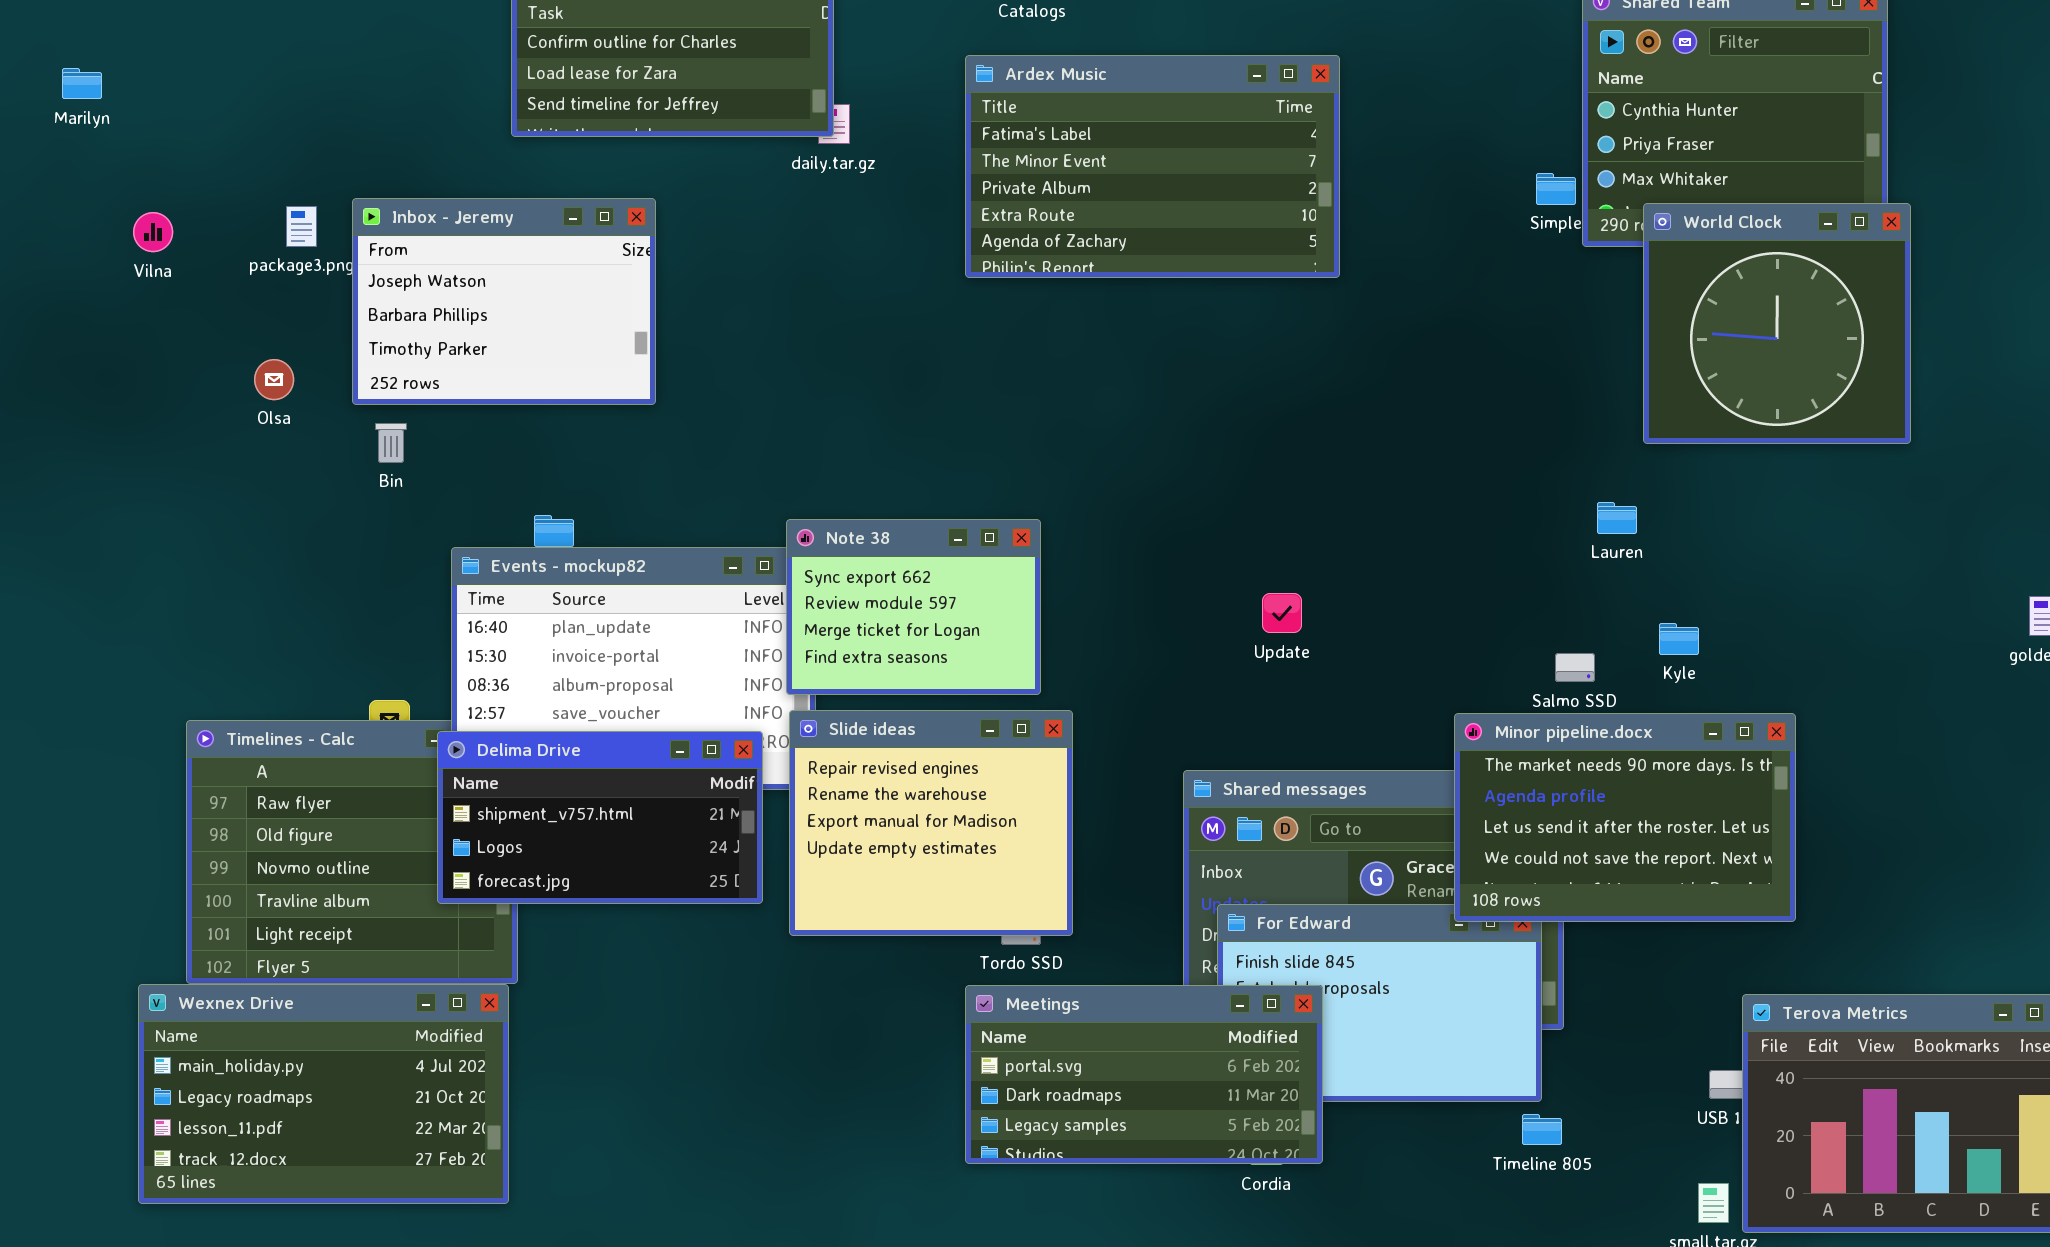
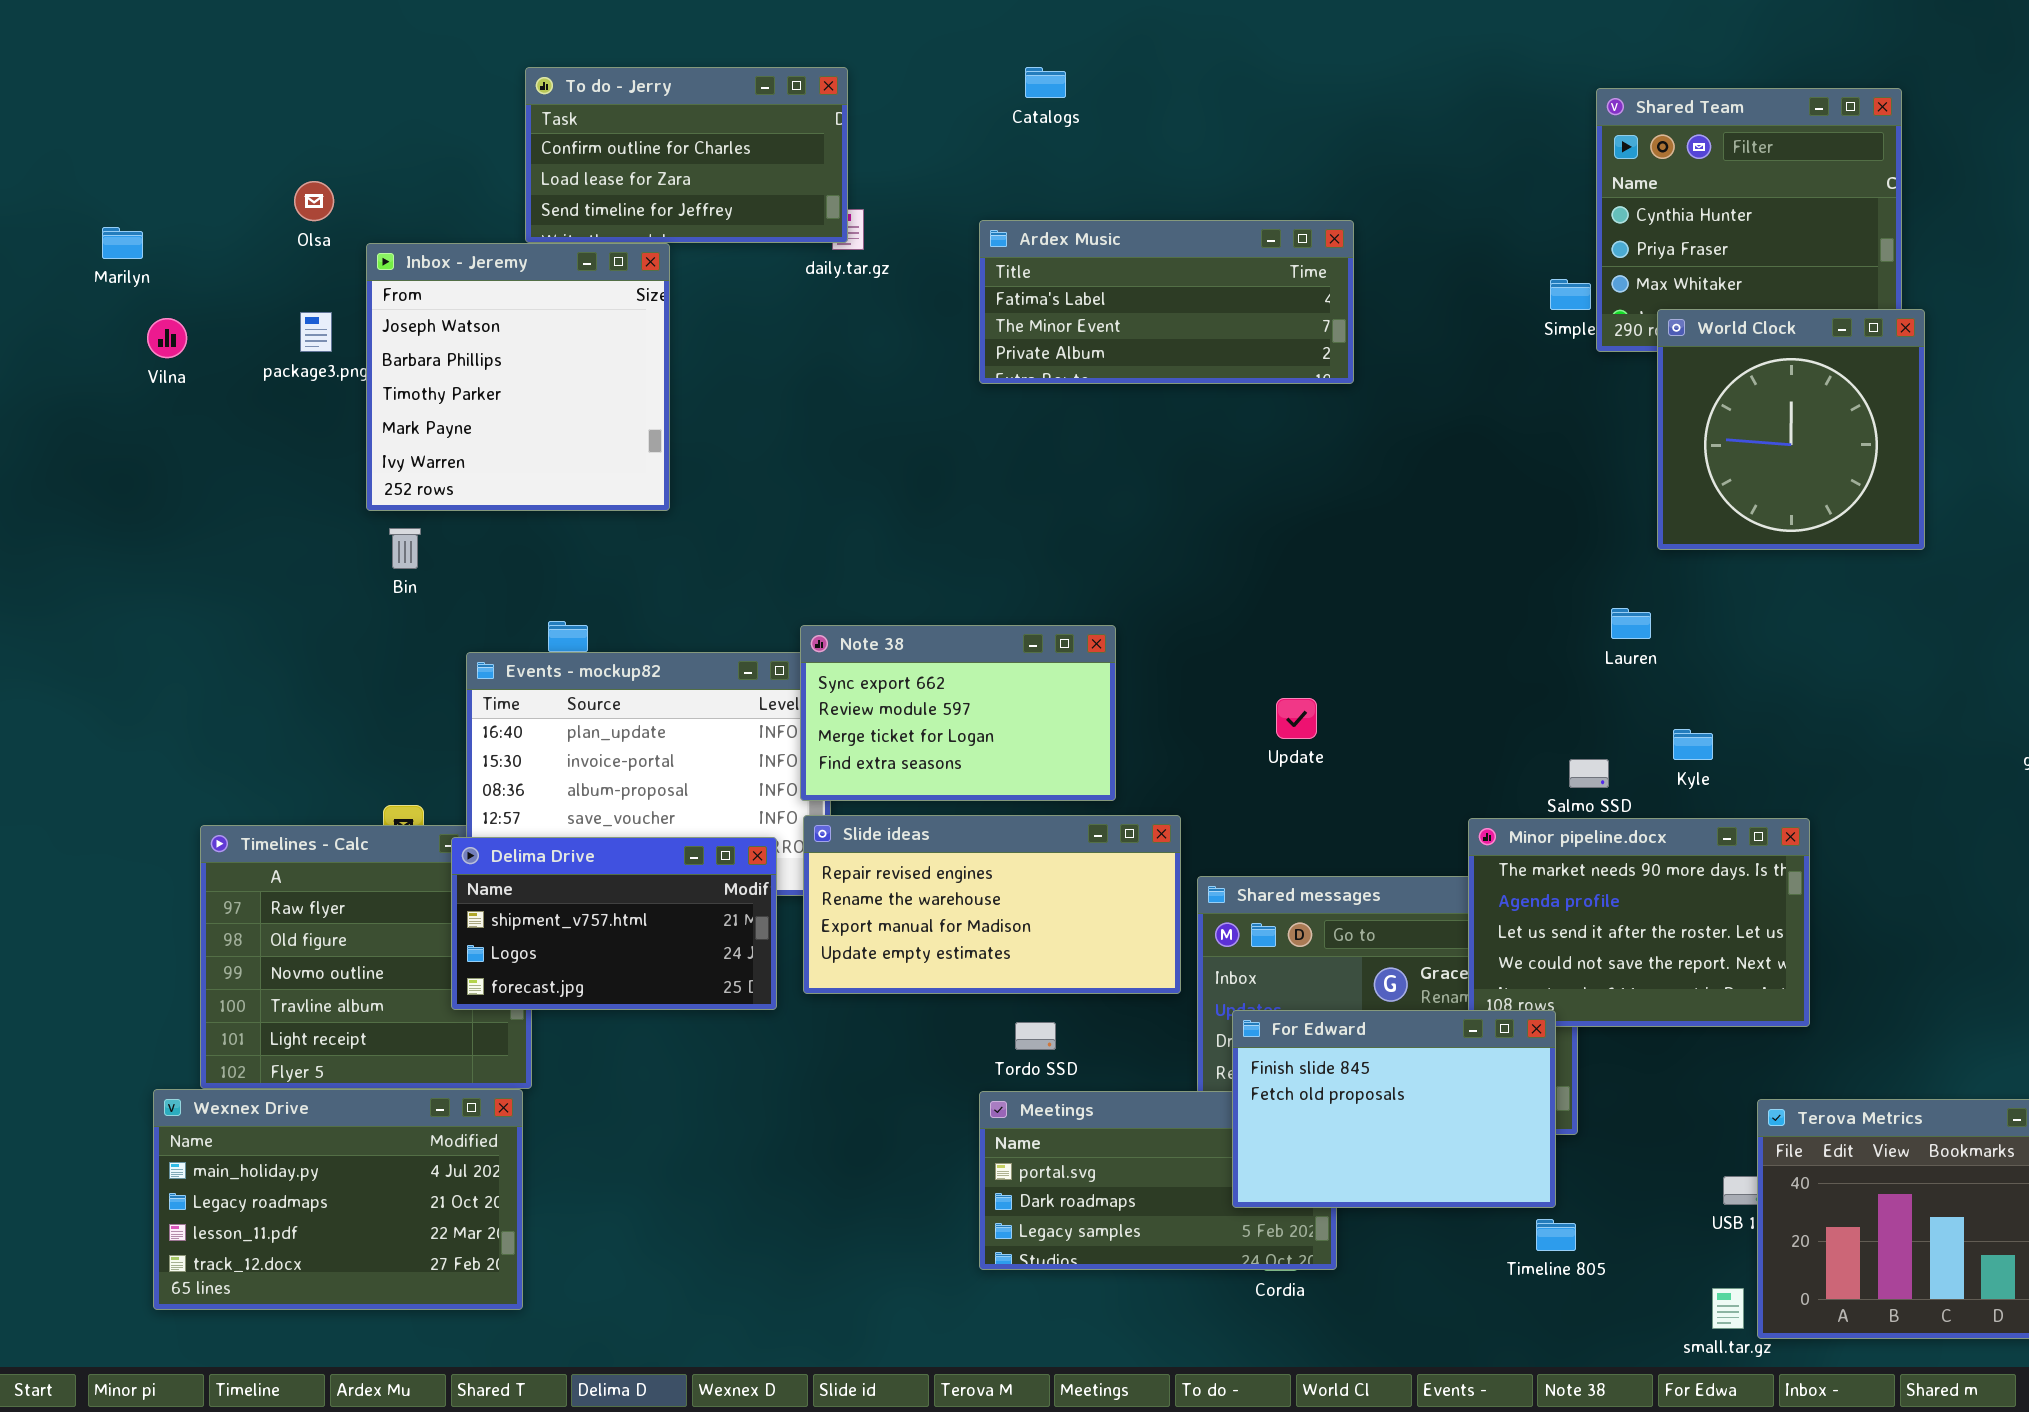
Ardex Music: [965,55,1340,278] -> [979,220,1354,384], resized
Marilyn: [62,68,102,99] -> [102,227,143,259], moved
Inbox - Jeremy: [352,198,656,405] -> [366,243,670,511], resized
Olsa: [254,359,294,400] -> [294,181,334,221], moved
Note 38: [786,519,1041,695] -> [800,625,1116,801], resized
Slide ideas: [789,710,1073,936] -> [803,815,1181,994], resized
For Edward: [1217,904,1542,1102] -> [1232,1010,1556,1208], raised

